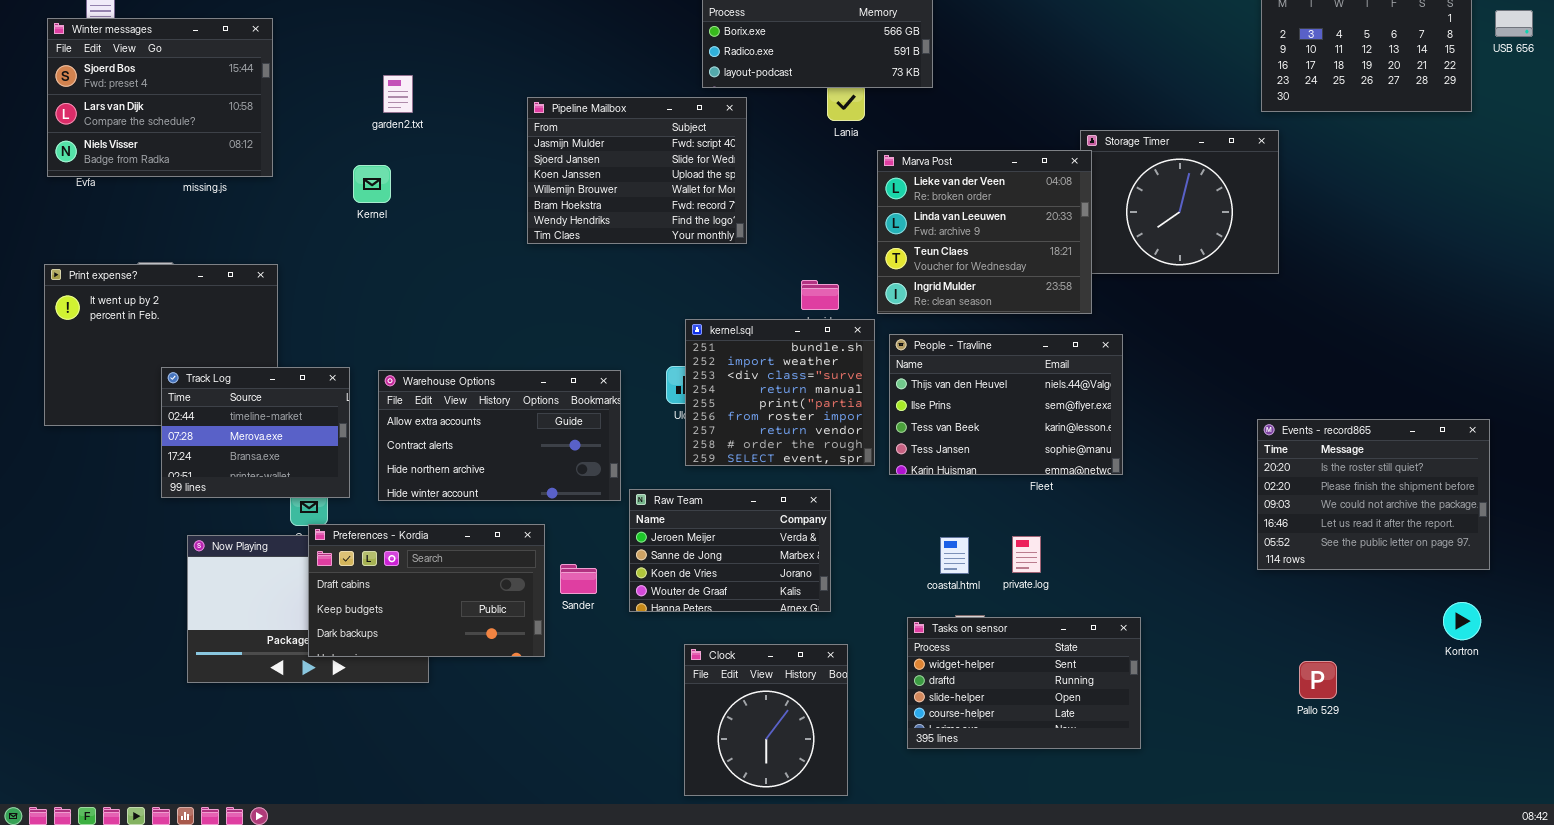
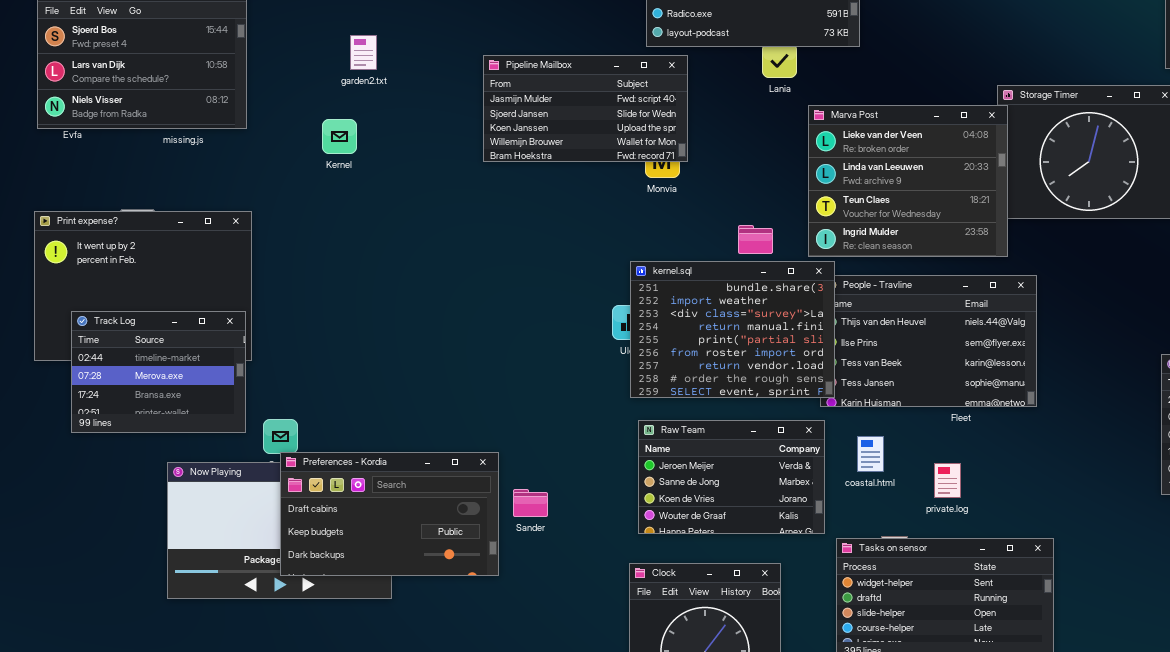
Pipeline Mailbox: [527,97,747,244] -> [483,55,688,162], resized
kernel.sql: [685,319,875,466] -> [630,261,835,398], resized
Track Log: [161,367,350,498] -> [71,311,246,433], moved
Warehouse Options: [378,370,621,501] -> none, closed
Raw Team: [629,489,831,612] -> [638,420,825,534], moved
coastal.html: [940,537,969,574] -> [857,436,884,472], moved

